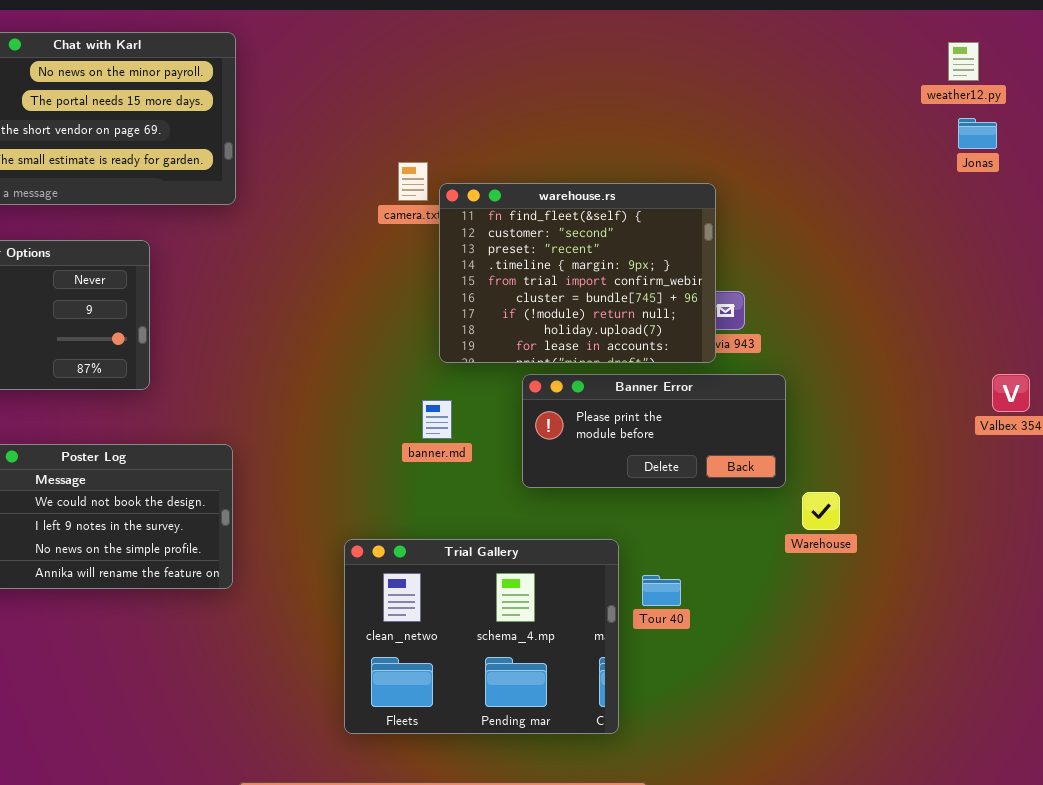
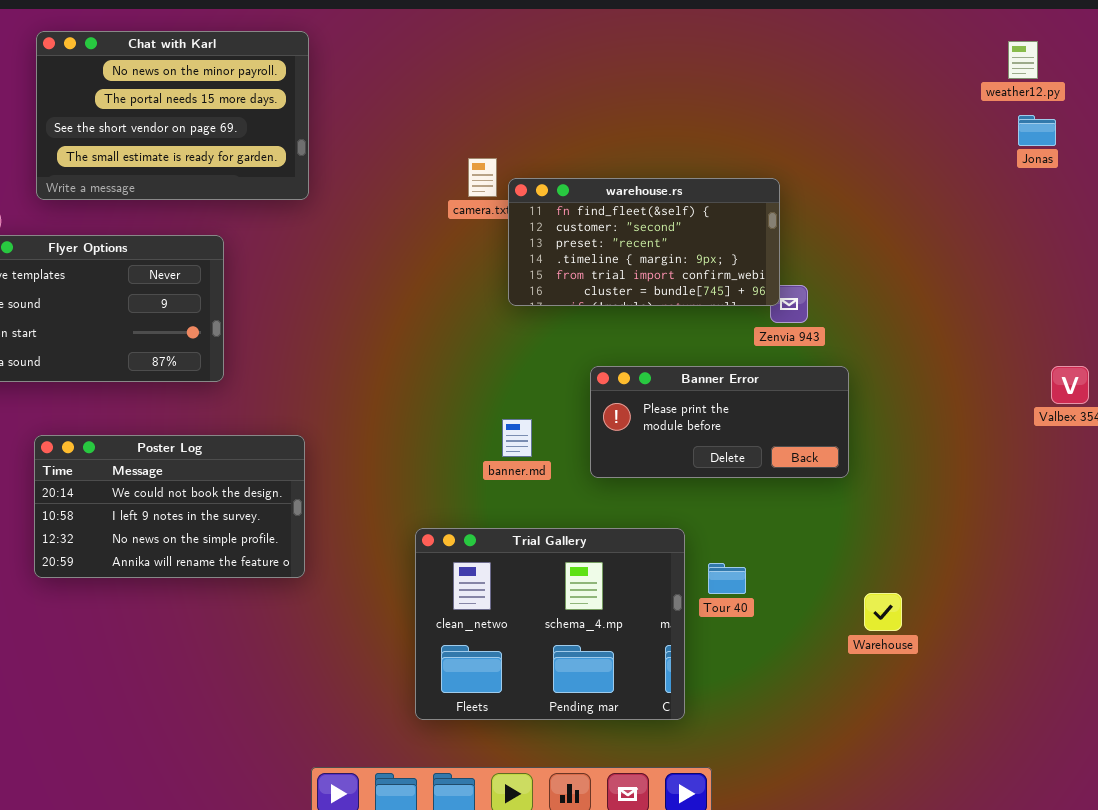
warehouse.rs: [439,183,716,363] -> [508,178,780,306], resized
banner.md: [422,400,452,439] -> [502,419,532,457], moved
Warehouse: [802,492,840,530] -> [864,593,902,631], moved

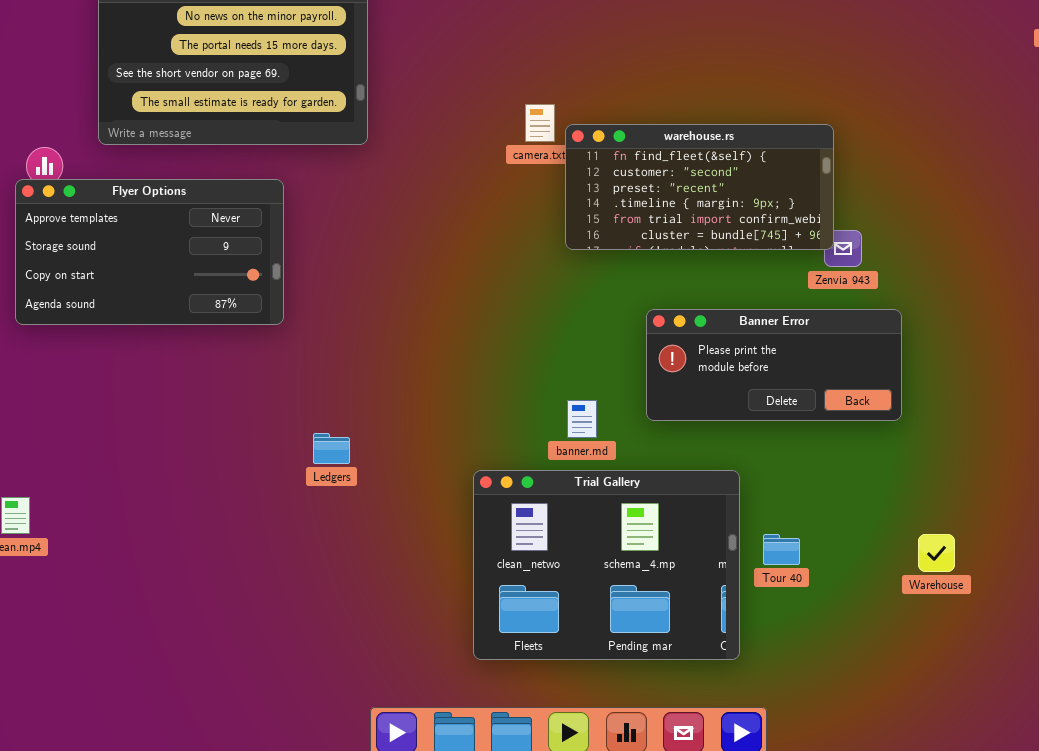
banner.md: [502,419,532,457] -> [567,400,597,438], moved
Poster Log: [34,435,305,578] -> none, closed
Tour 40: [708,563,746,594] -> [763,534,800,565], moved

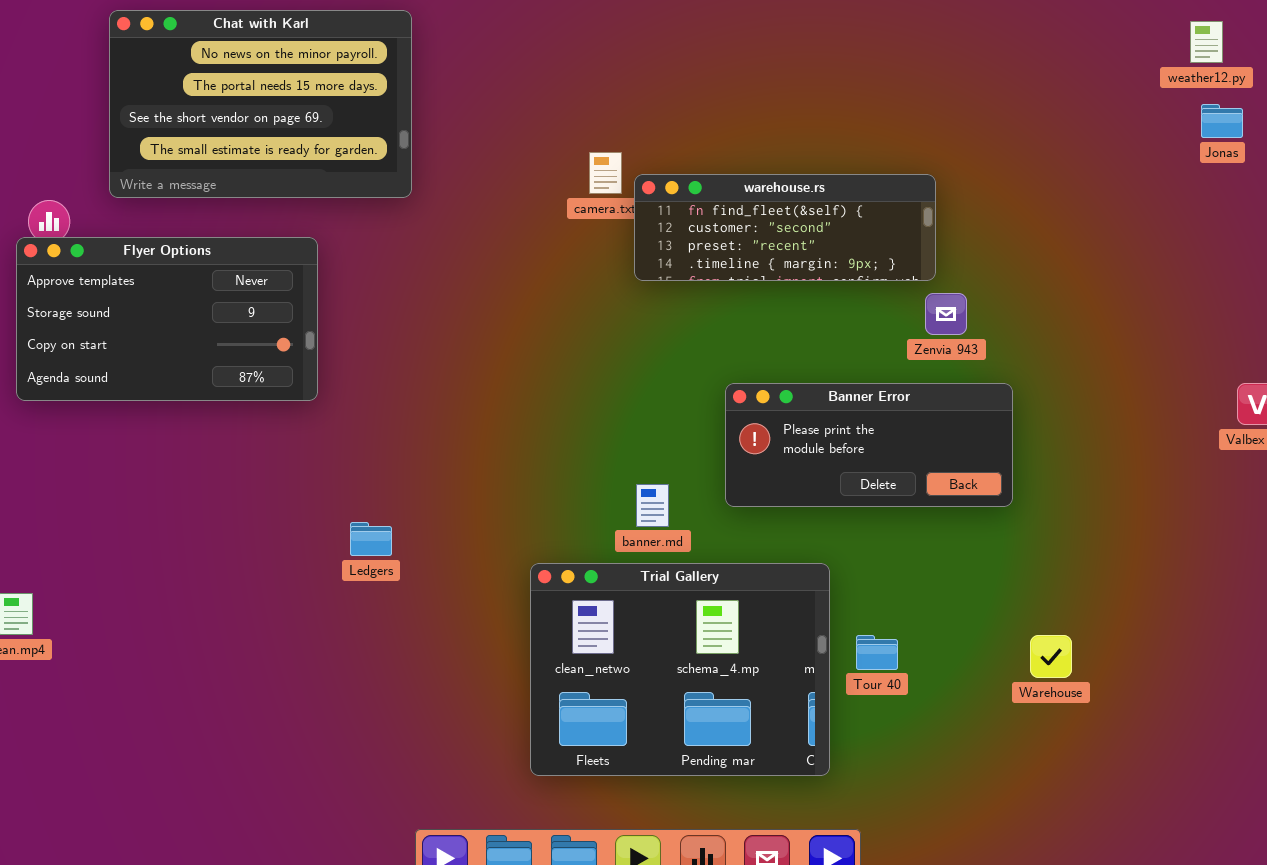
warehouse.rs: [565,124,834,250] -> [634,174,936,281], resized

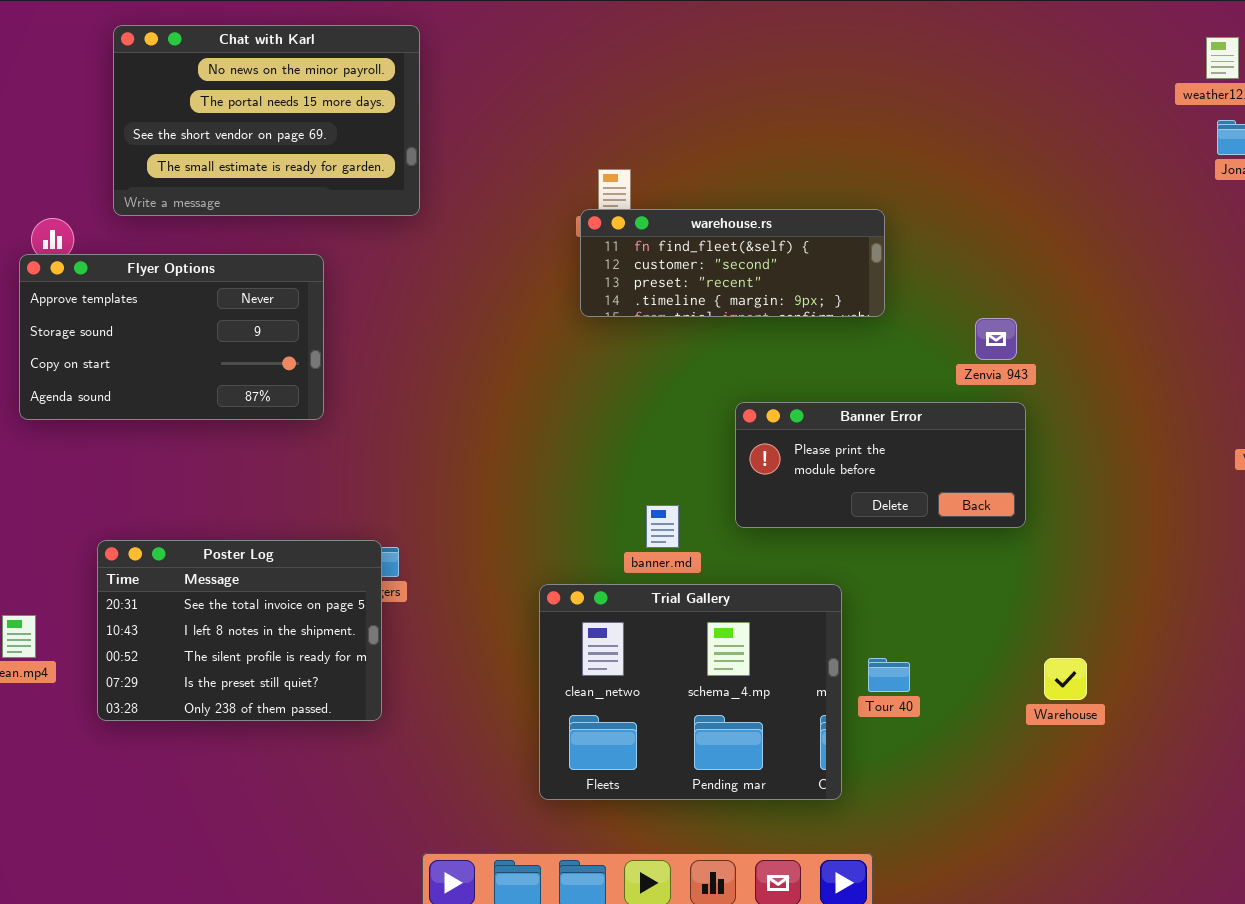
warehouse.rs: [634,174,936,281] -> [580,209,885,317], moved
Zenvia 943: [925,293,967,335] -> [975,318,1017,360], moved
Poster Log: none -> [97,540,382,721], opened

